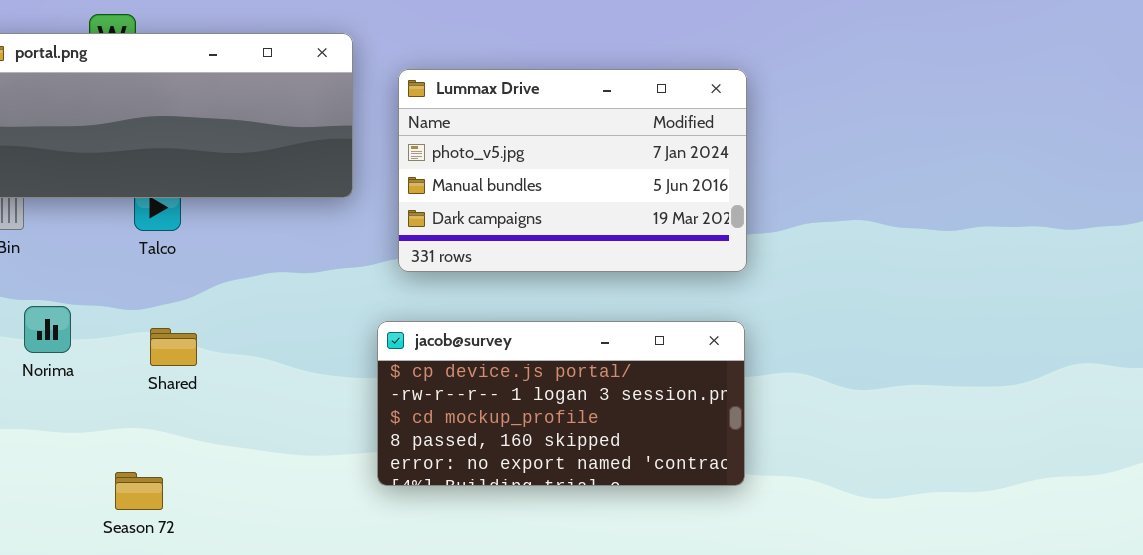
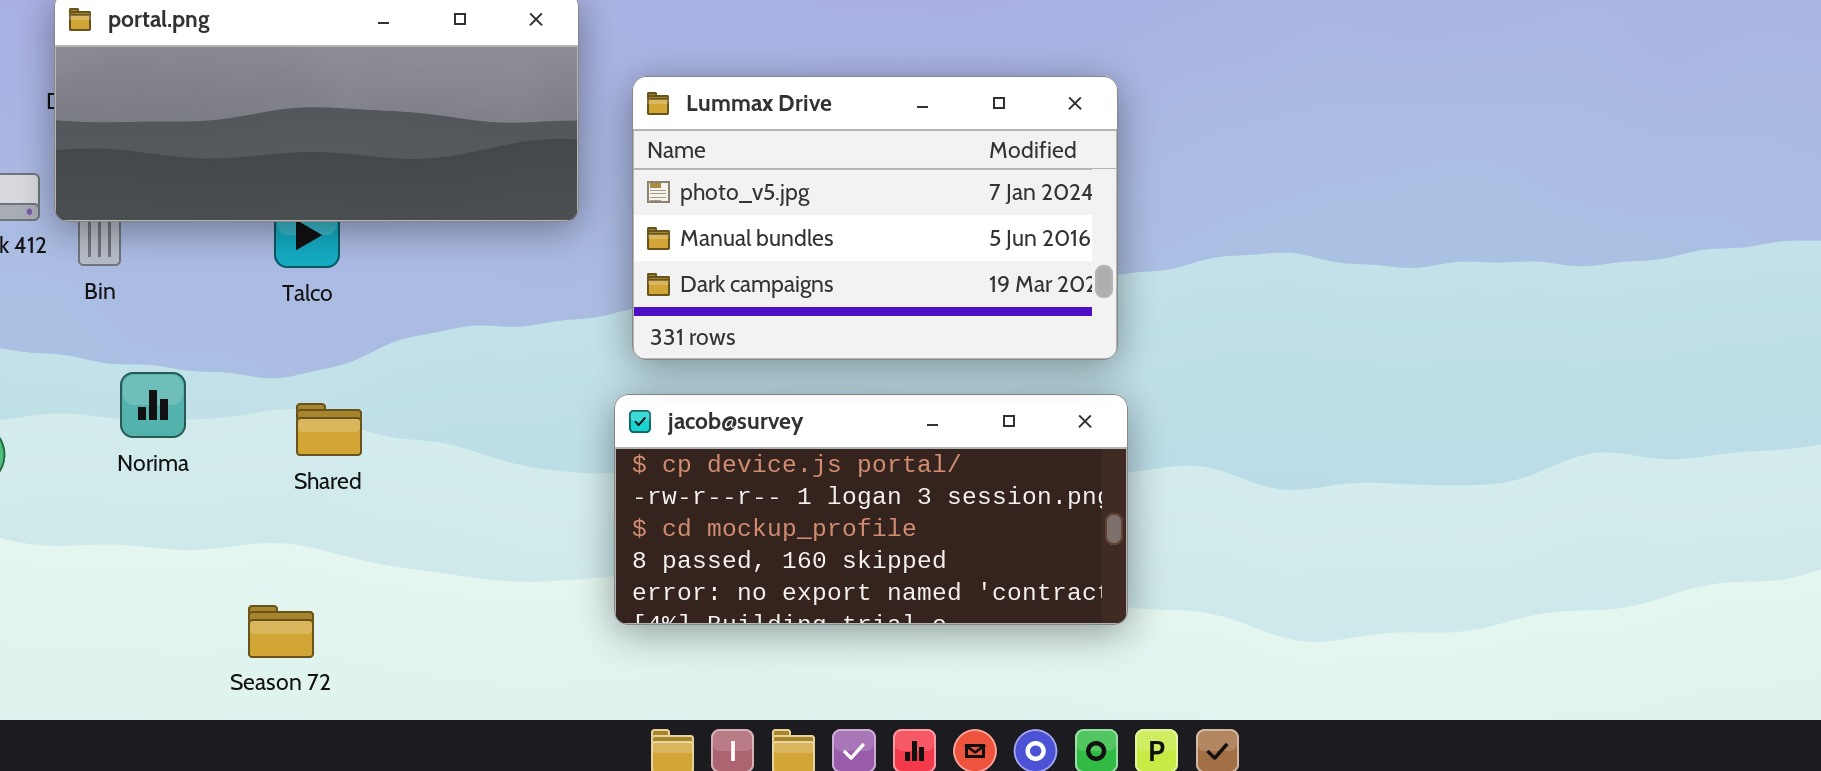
Lummax Drive: [398,69,747,272] -> [632,76,1118,360], moved

